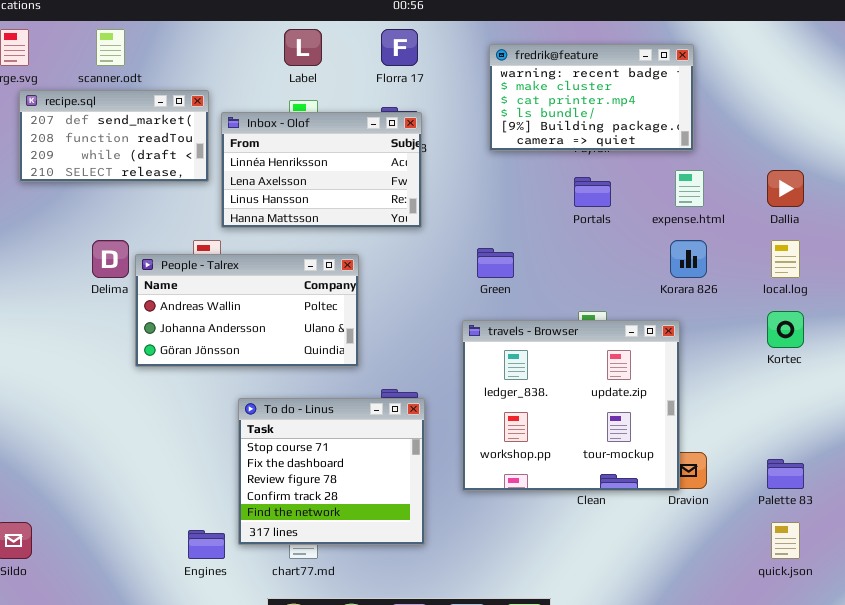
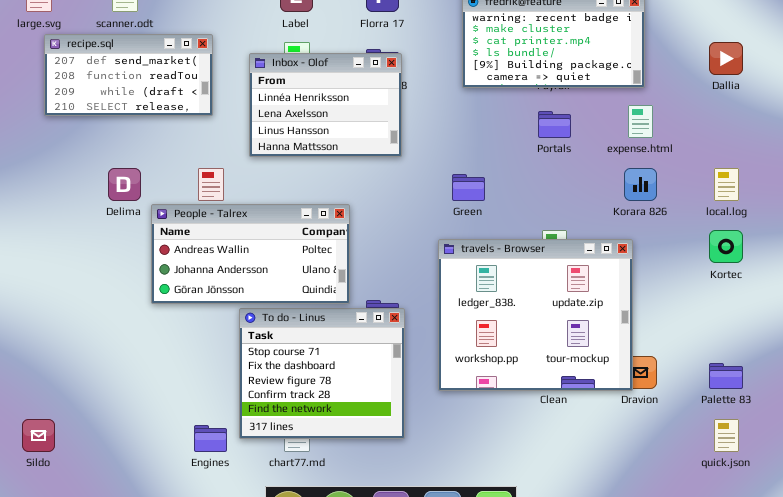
Inbox - Olof: [221,112,422,228] -> [249,53,402,157], resized
Dallia: [767,170,804,207] -> [709,42,743,75], moved
People - Talrex: [135,254,359,367] -> [151,204,350,304], moved

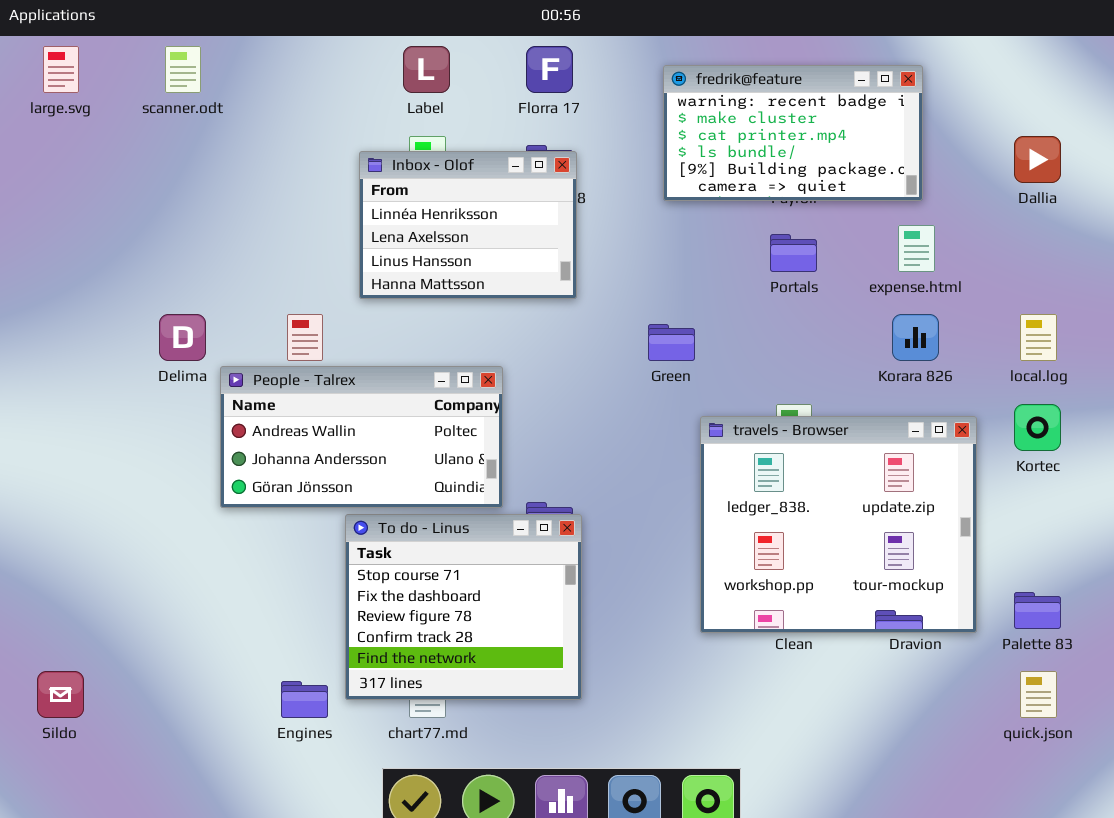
recipe.sql: [44,34,213,116] -> none, closed
travels - Browser: [438,239,633,391] -> [700,416,977,633], moved

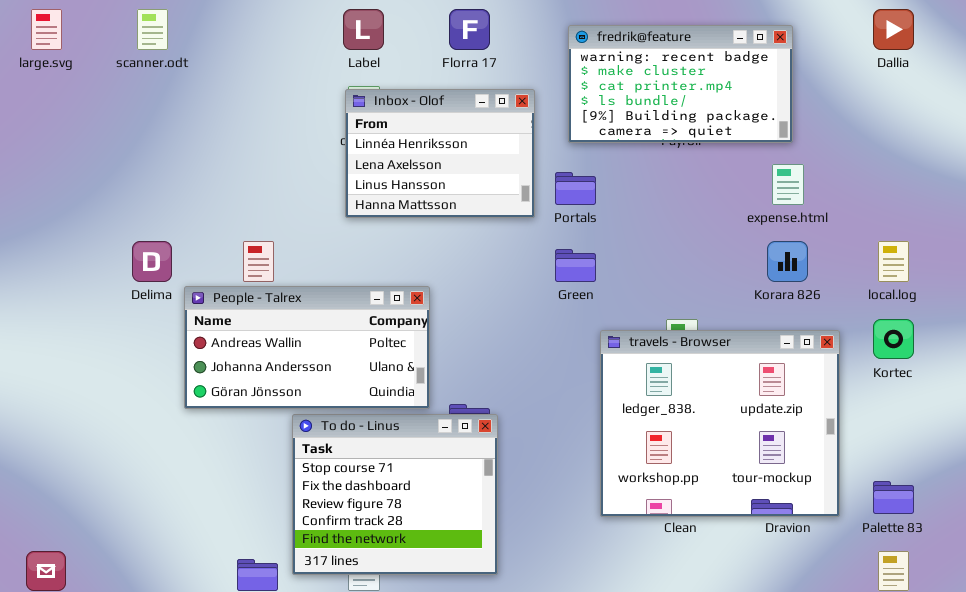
Dallia: [1014,136,1061,183] -> [873,9,914,50], moved
Inbox - Olof: [359,151,577,299] -> [345,89,535,218], moved
Portals: [770,234,817,272] -> [555,172,596,205], moved

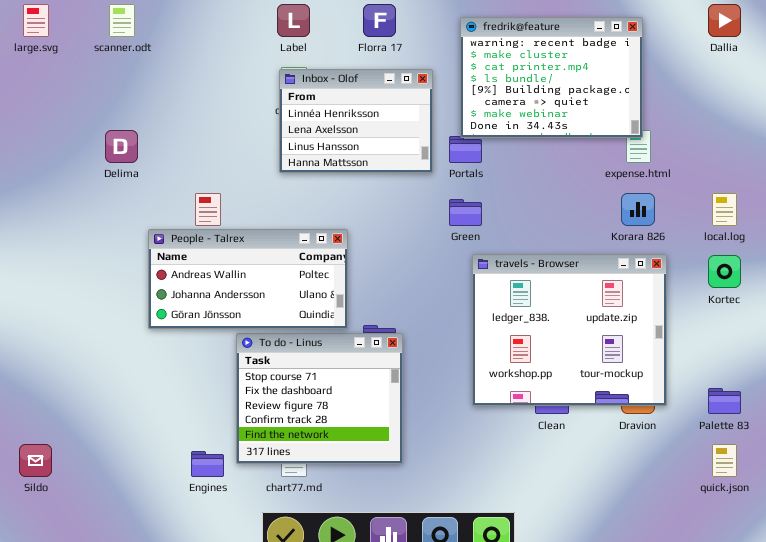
fredrik@feature: [568,25,793,143] -> [460,17,643,138], resized
Delima: [132,241,172,282] -> [105,130,138,163], moved
travels - Browser: [600,330,840,517] -> [472,254,667,406], moved

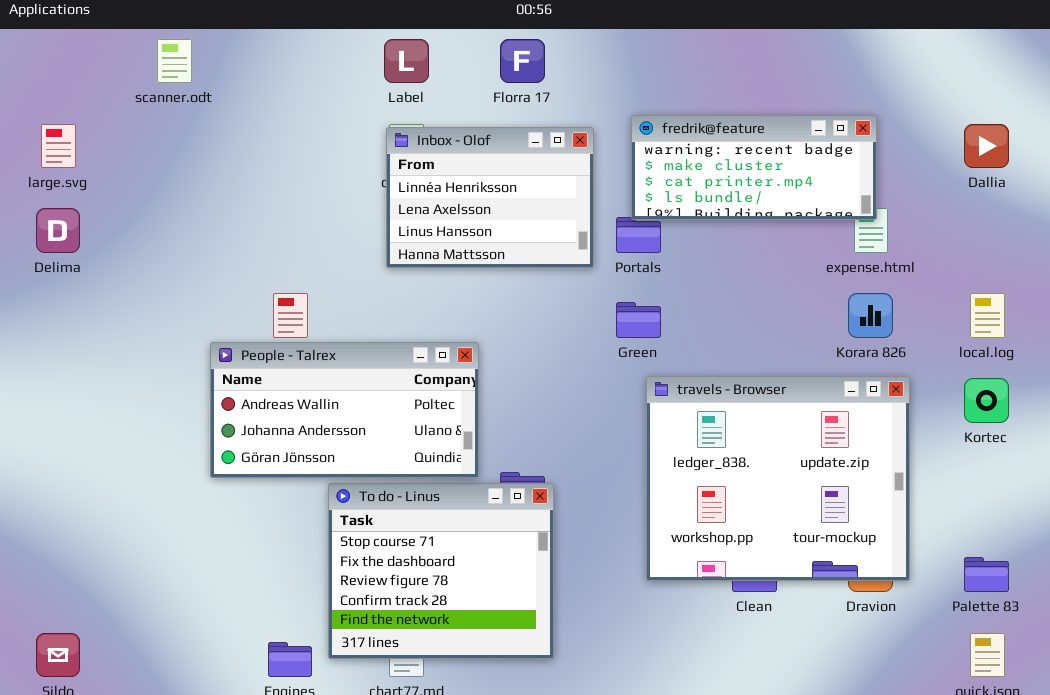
large.svg: [23,4,49,37] -> [41,124,76,168], moved
Dallia: [708,4,741,37] -> [964,124,1009,168], moved
fredrik@feature: [460,17,643,138] -> [631,115,877,220], resized
Delima: [105,130,138,163] -> [36,208,80,253], moved

